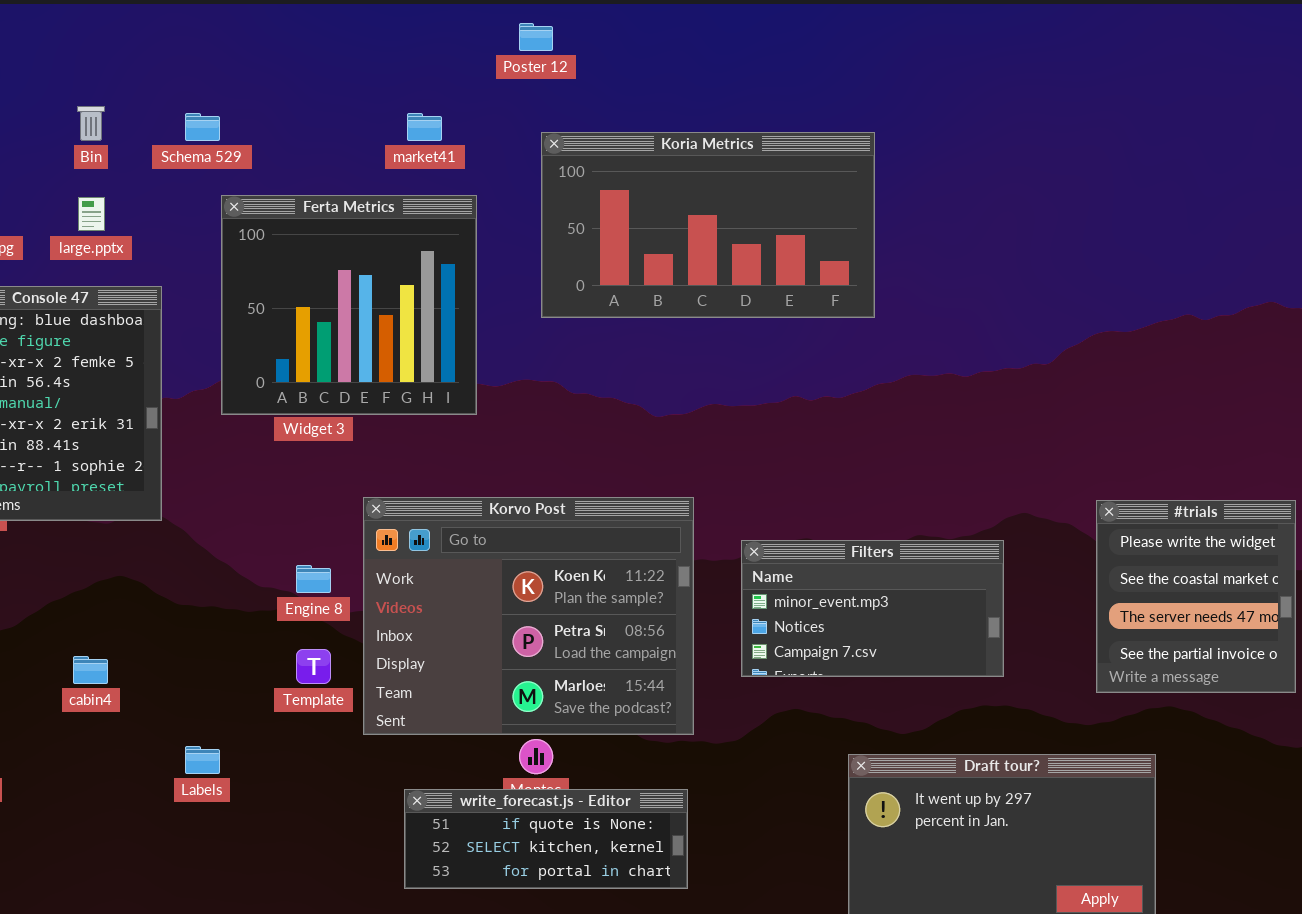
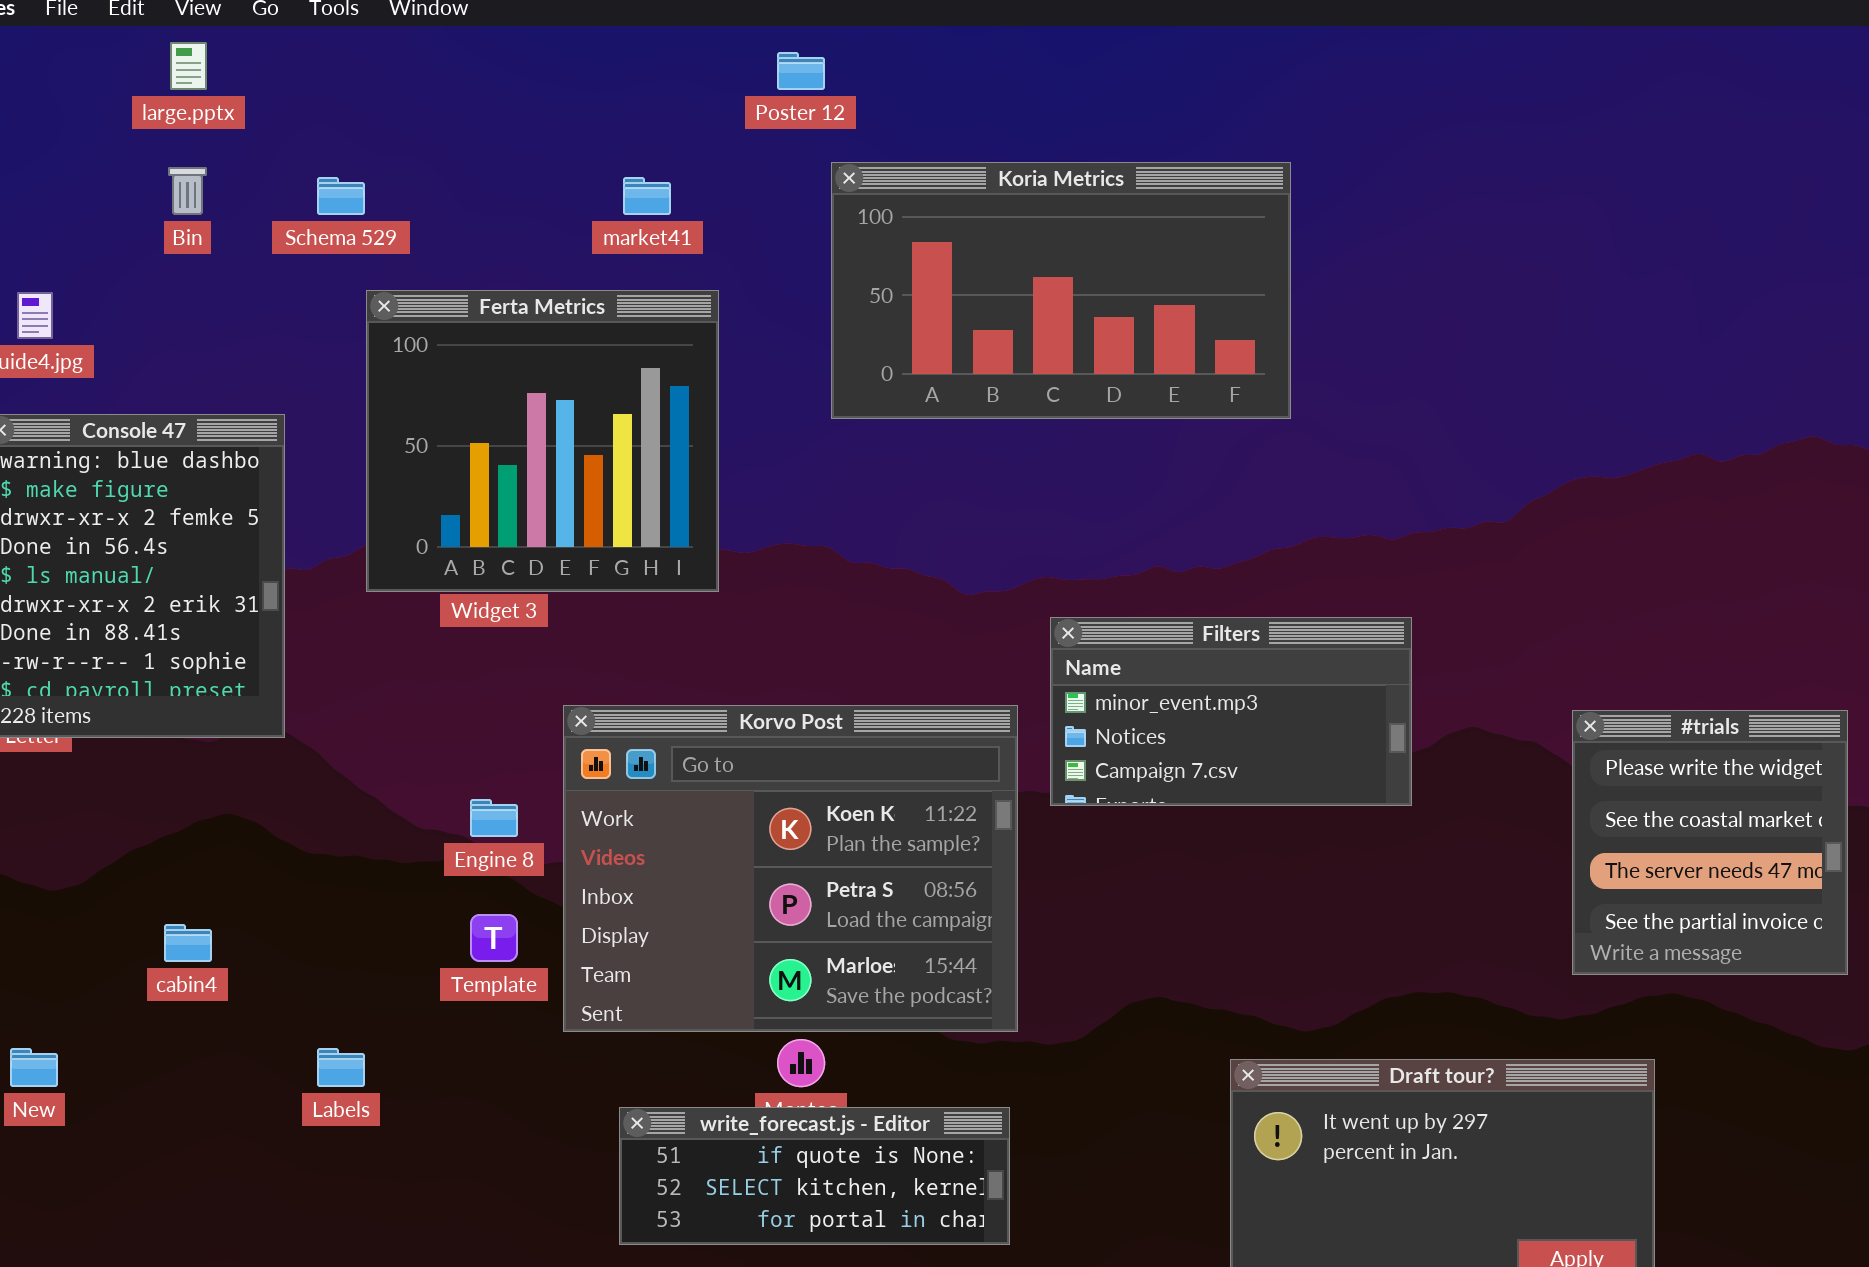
Koria Metrics: [541,132,875,318] -> [831,162,1291,419], moved
large.pptx: [78,197,105,231] -> [170,42,207,90], moved
Filters: [741,540,1004,677] -> [1050,617,1412,806], moved

